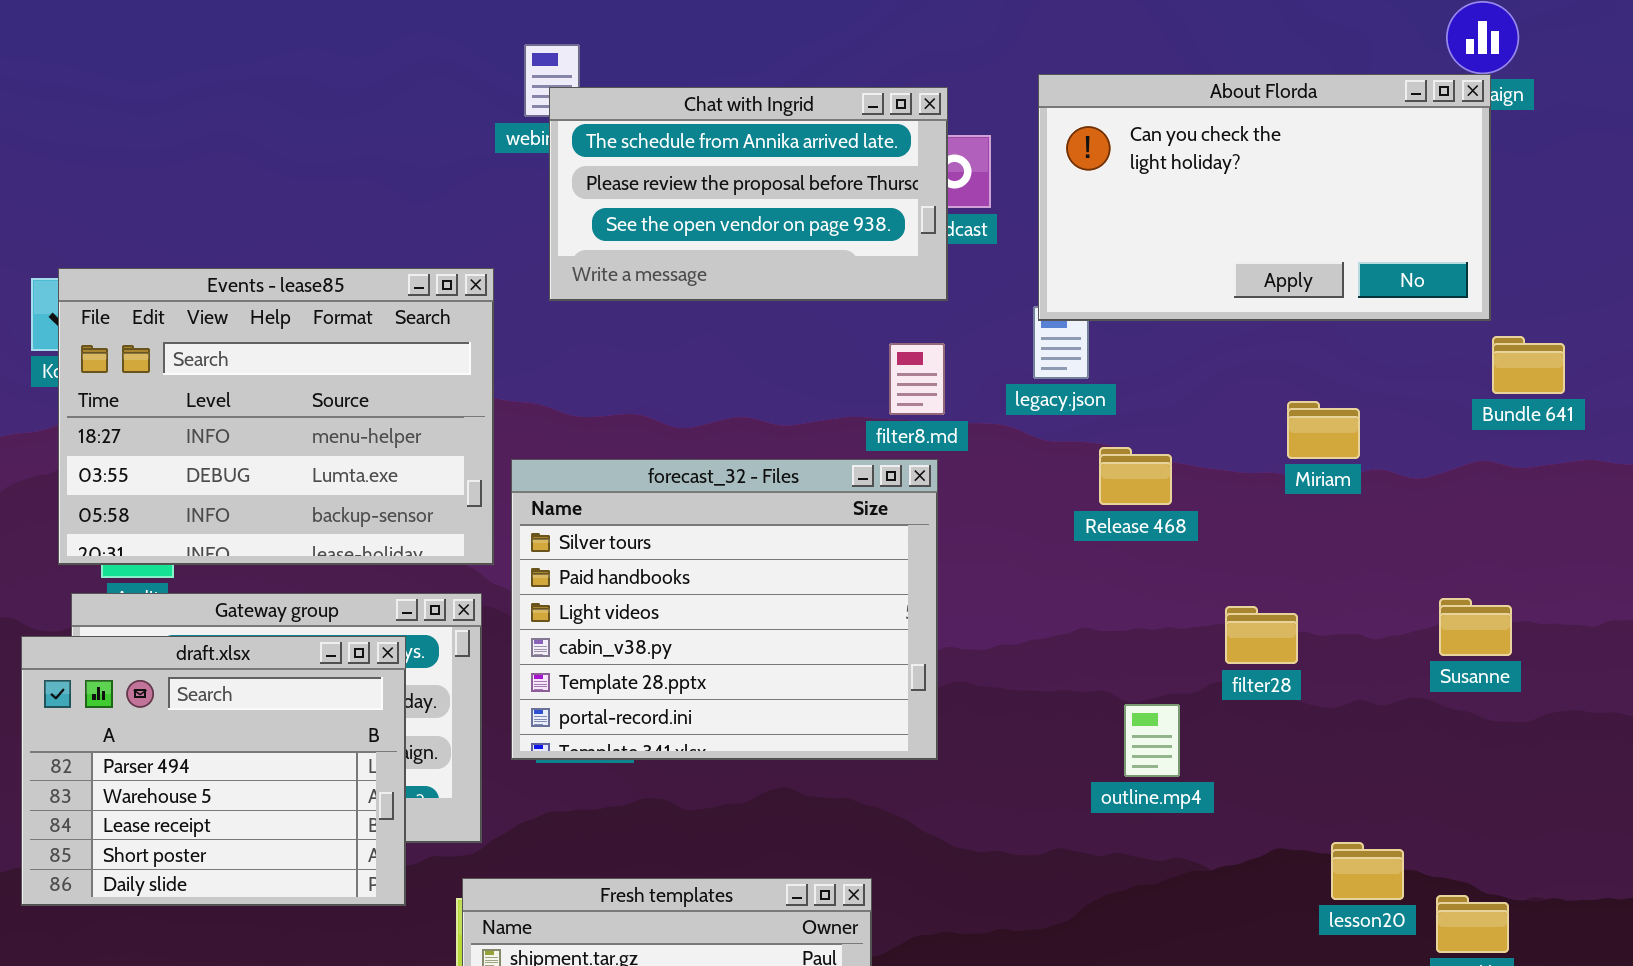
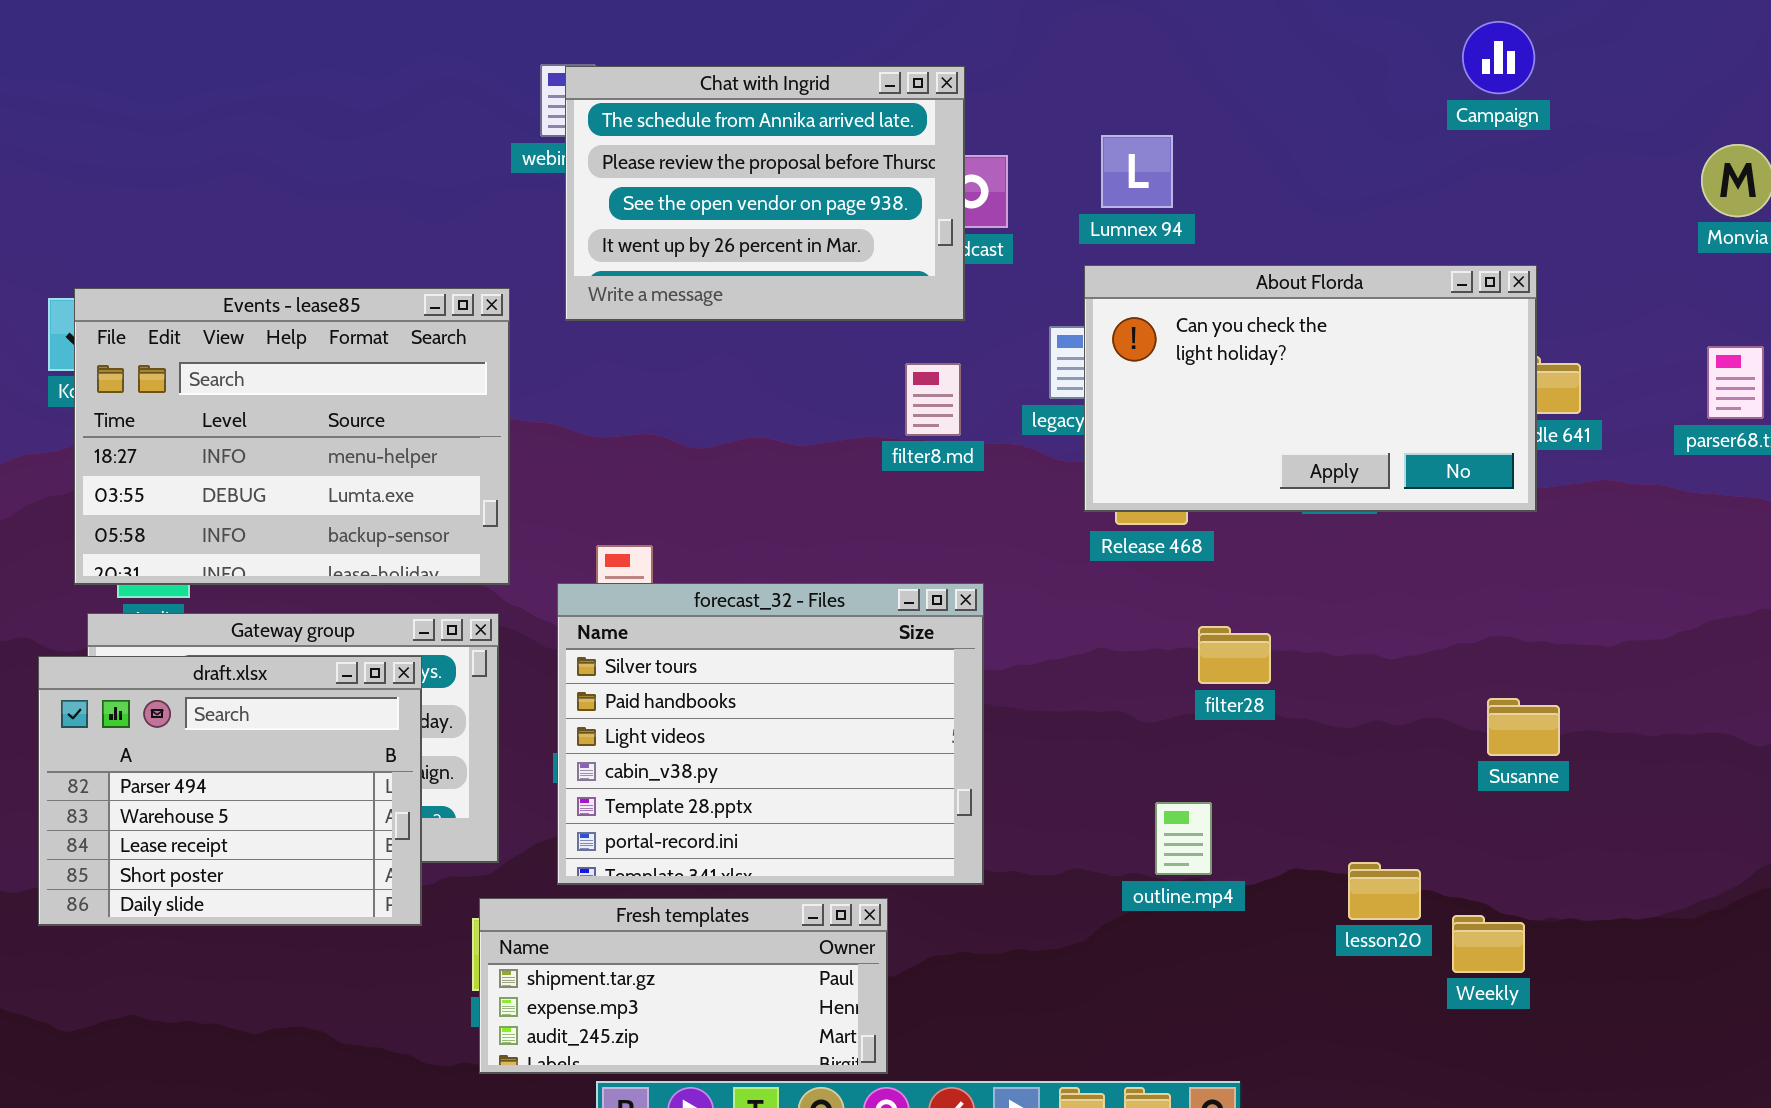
About Florda: [1038,74,1491,321] -> [1084,265,1537,512], moved
Chat with Ingrid: [549,87,948,301] -> [565,66,965,321], resized
forecast_32 - Files: [511,459,938,760] -> [557,583,984,885], moved
Susanne: [1439,598,1512,656] -> [1487,698,1560,756], moved
filter28: [1225,606,1298,664] -> [1198,626,1271,684], moved
outline.mp4: [1124,704,1180,777] -> [1155,802,1212,875], moved

